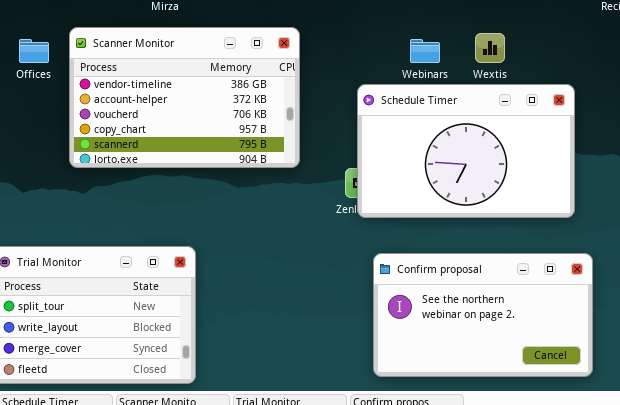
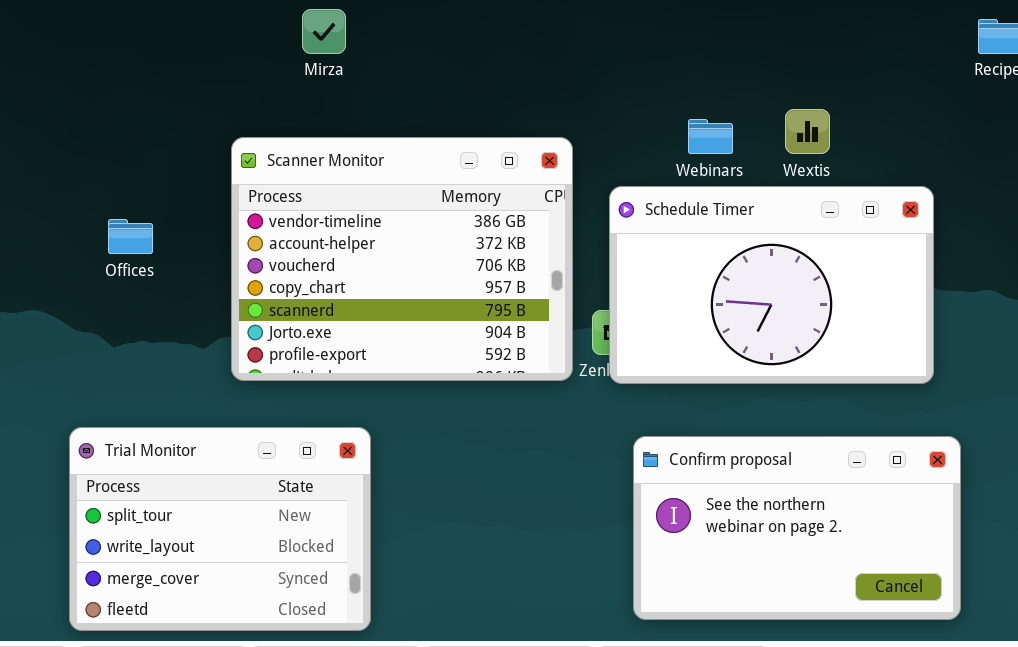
Scanner Monitor: [69,27,300,168] -> [231,137,573,381], moved, resized
Offices: [19,39,49,63] -> [108,219,153,254], moved

